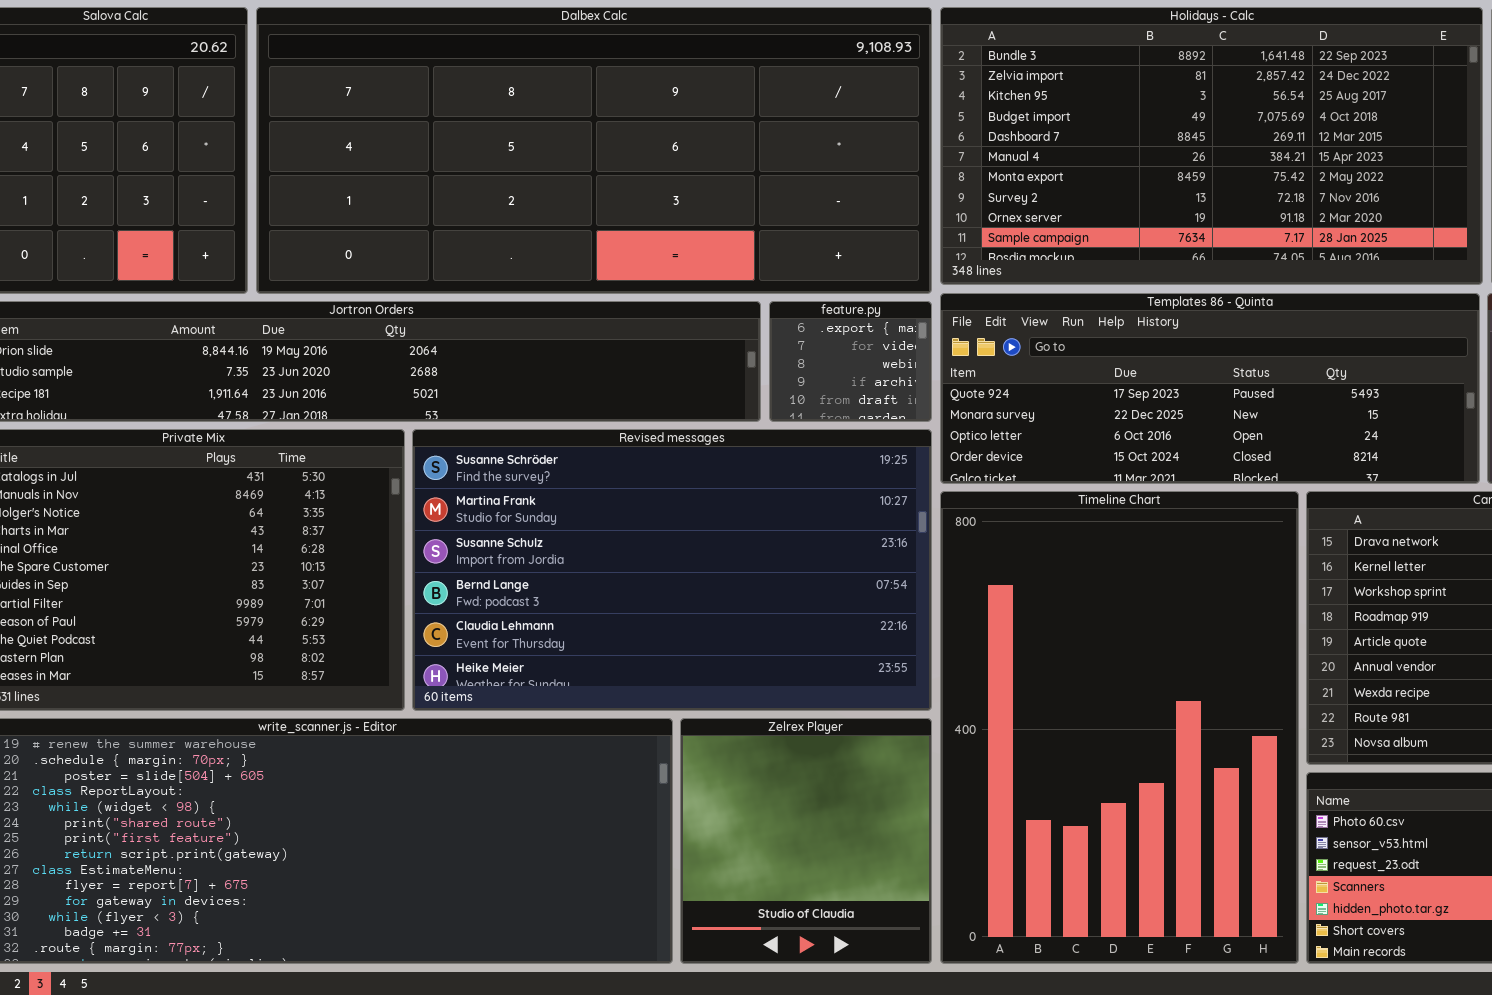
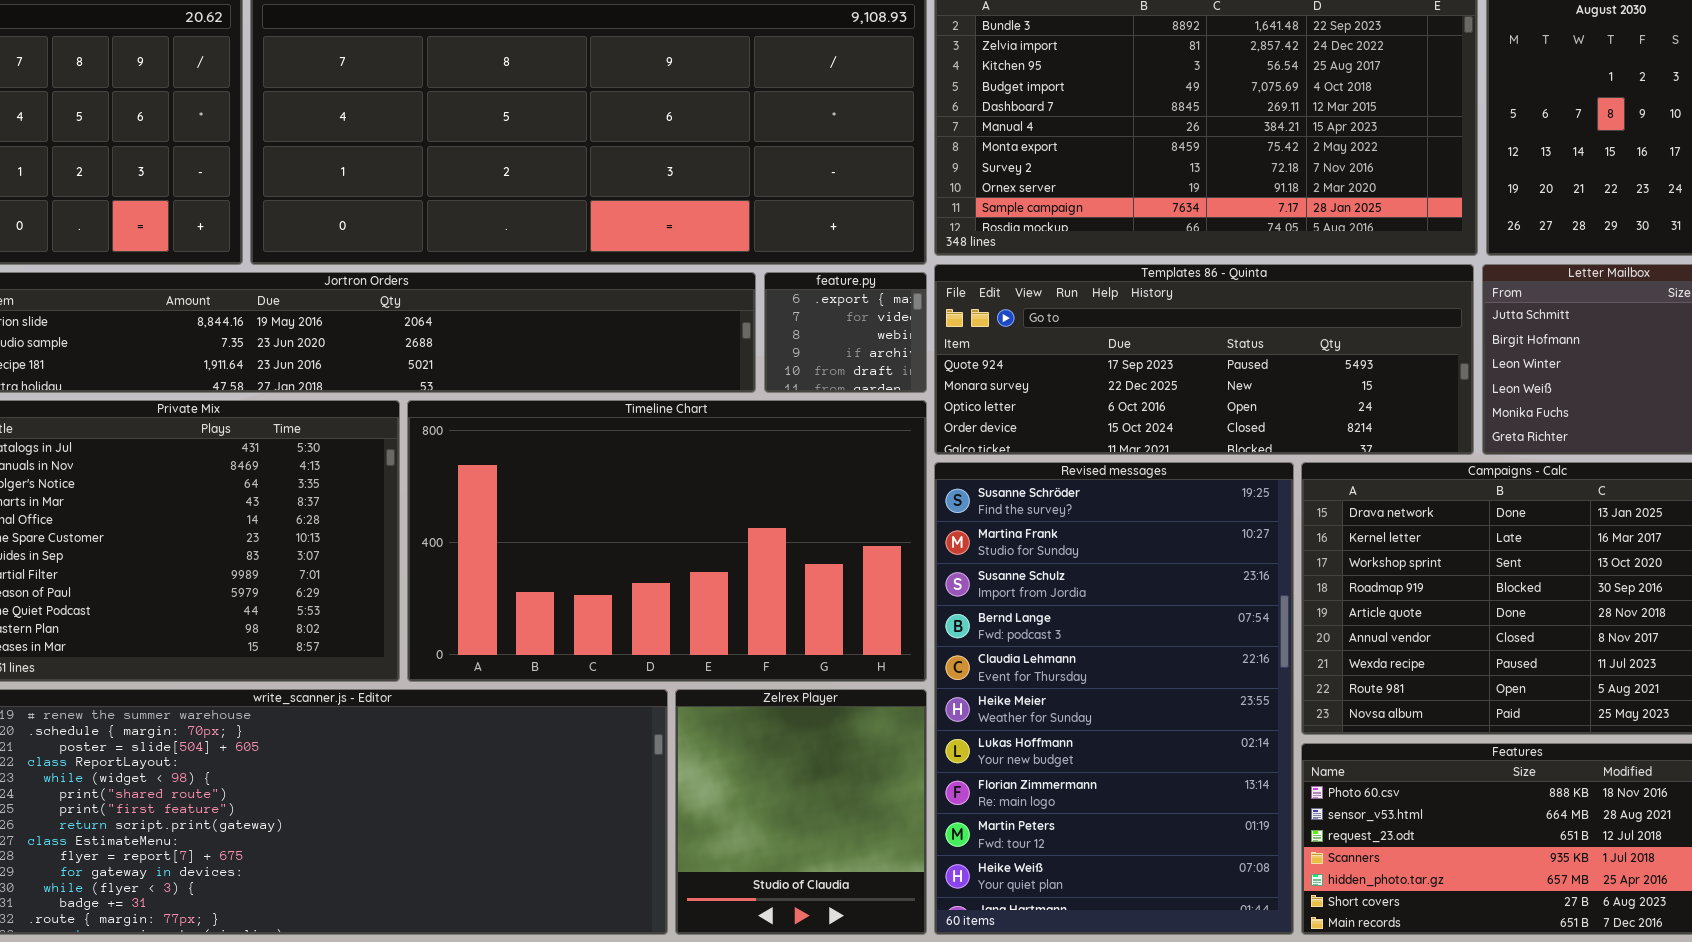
Revised messages: [412,429,932,711] -> [934,462,1294,935], moved, resized
Timeline Chart: [940,491,1299,964] -> [407,400,927,682], moved, resized

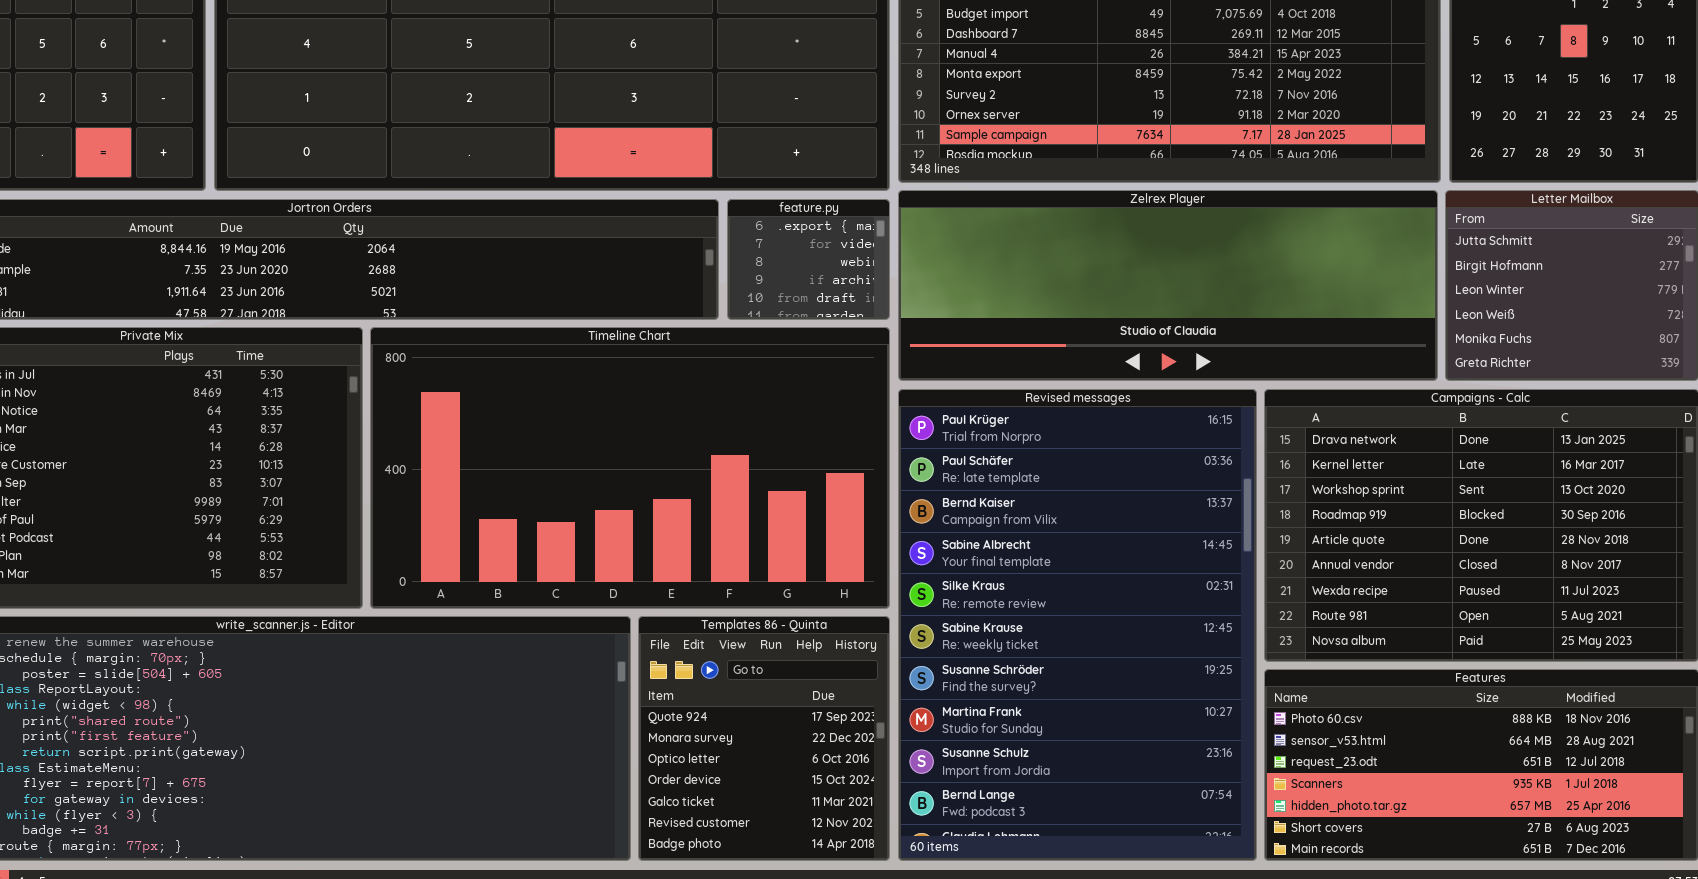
Templates 86 - Quinta: [934,264,1474,455] -> [638,616,890,861], moved, resized
Revised messages: [934,462,1294,935] -> [898,389,1257,861], scrolled up 6 rows
Zelrex Player: [675,689,927,935] -> [898,190,1438,381], moved, resized

